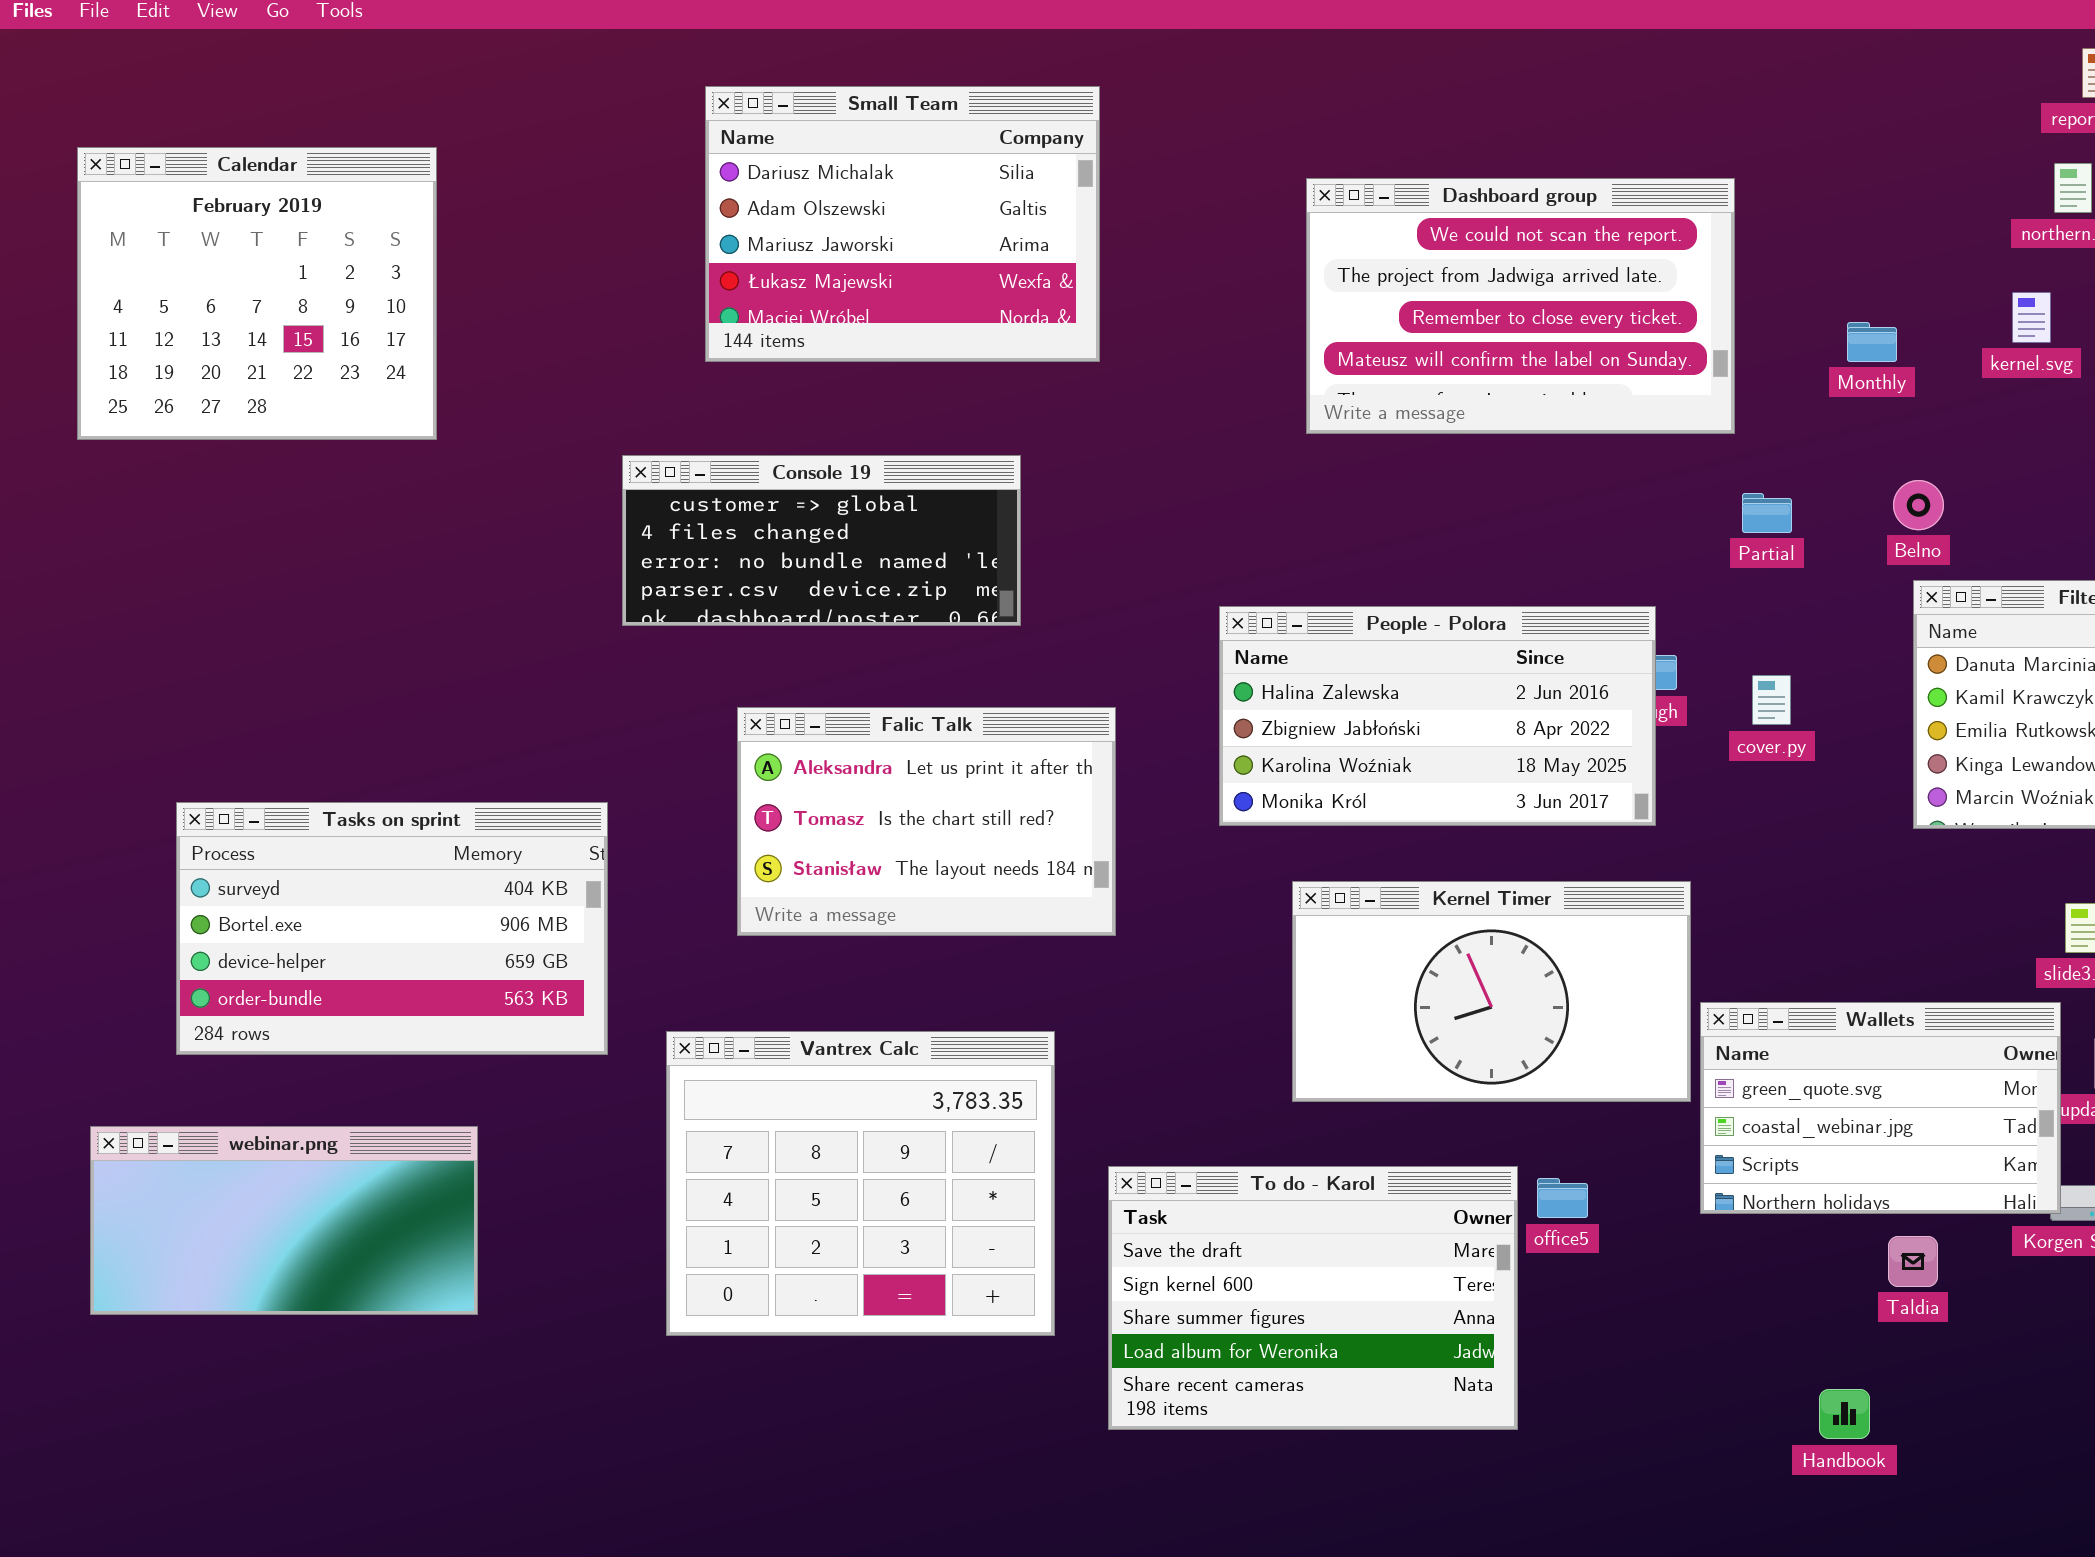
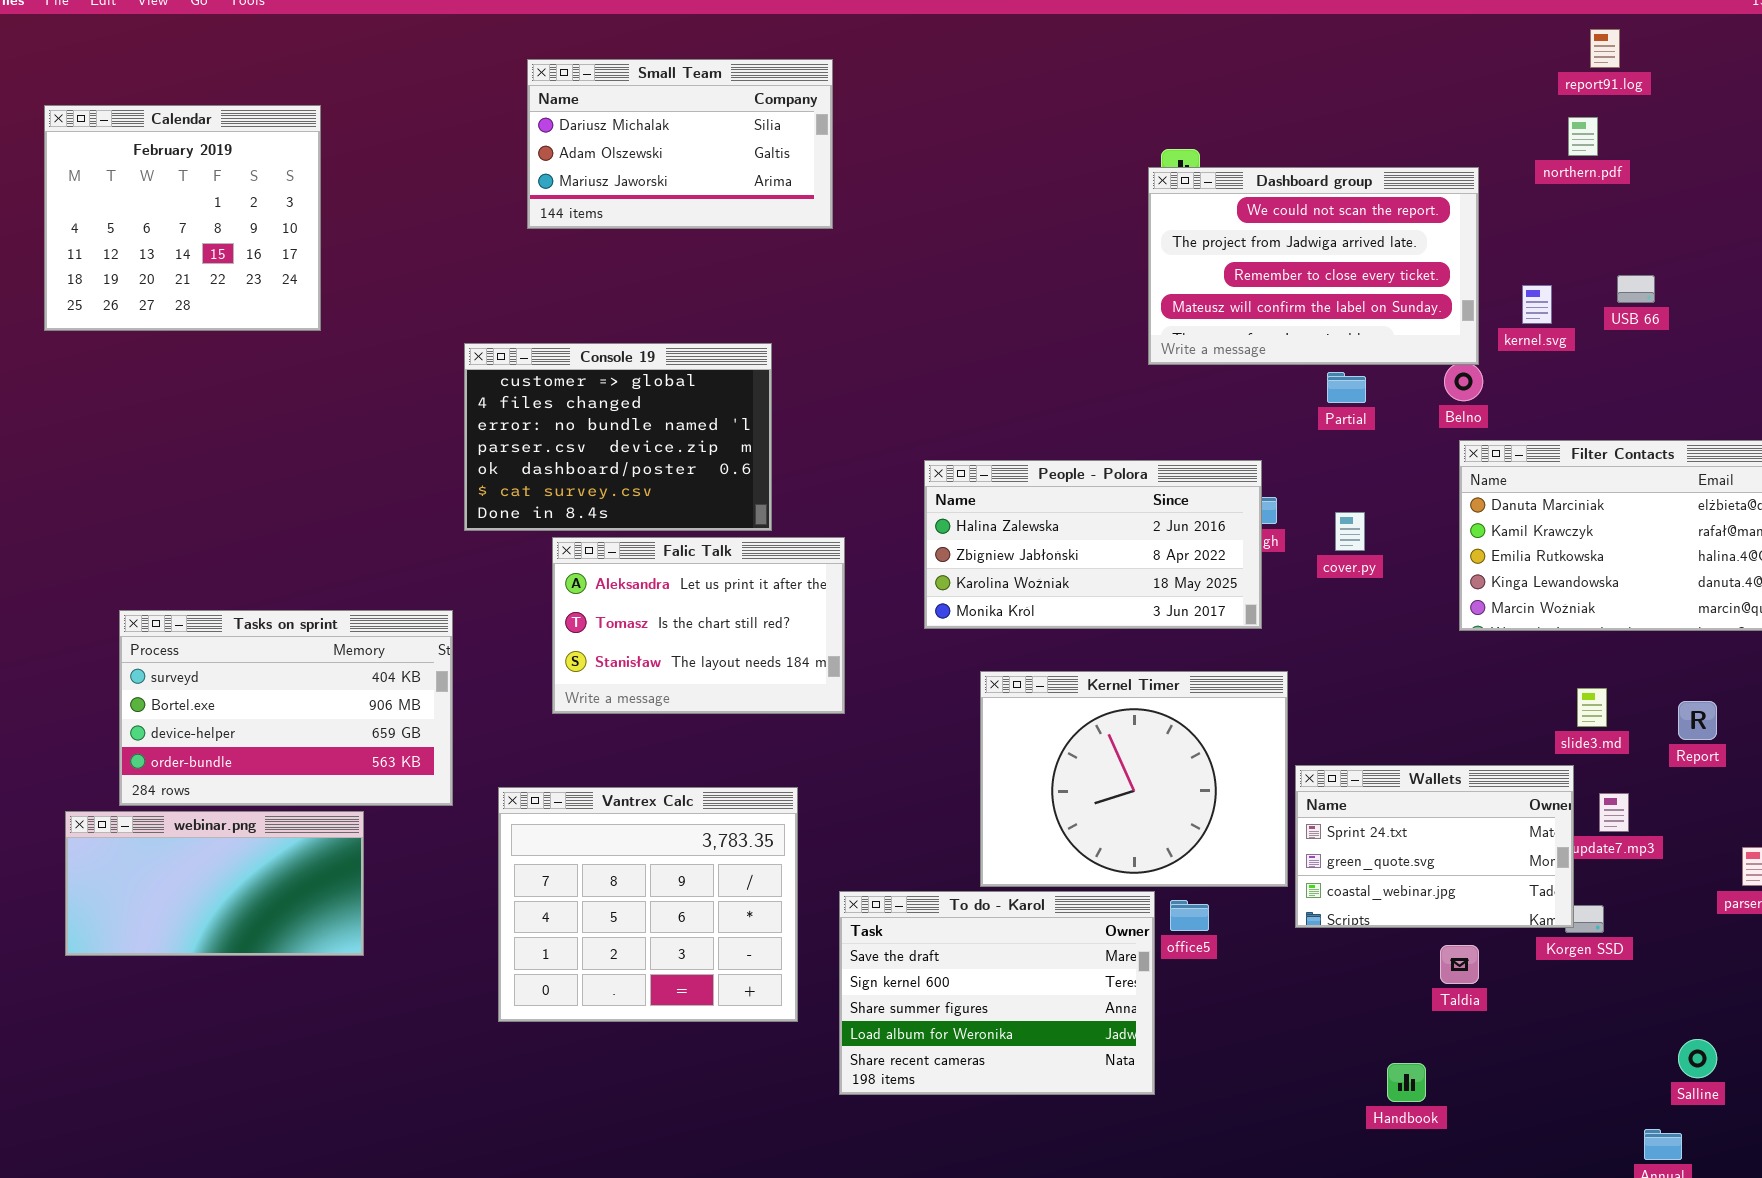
Small Team: [705,86,1100,362] -> [527,59,833,229], resized
Dashboard group: [1306,178,1735,434] -> [1148,167,1479,365], moved
kernel.svg: [2012,292,2051,343] -> [1522,285,1552,324], moved
Console 19: [622,455,1021,626] -> [464,343,772,531], resized
Kernel Timer: [1292,881,1691,1102] -> [980,671,1288,887], resized
Wallets: [1700,1002,2061,1214] -> [1295,765,1574,928], scrolled up 1 row
webinar.png: [90,1126,478,1315] -> [65,811,364,956], moved

